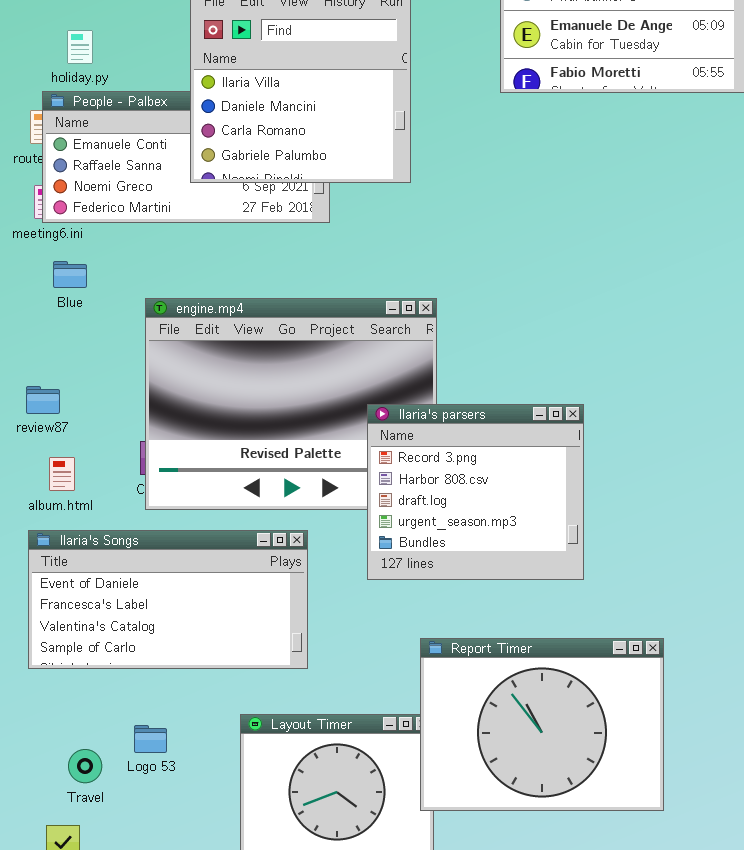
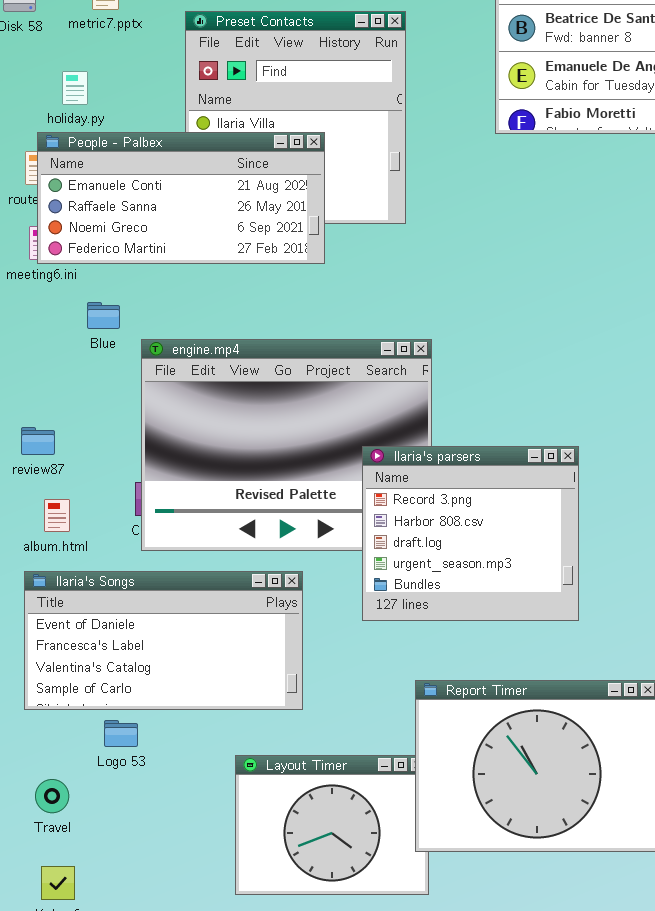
People - Palbex: [42,91,330,223] -> [37,132,325,264], raised
Blue: [53,261,87,288] -> [87,302,120,329], moved
Logo 53: [134,725,167,753] -> [104,720,138,747], moved
Travel: [68,749,102,783] -> [35,779,69,813], moved

